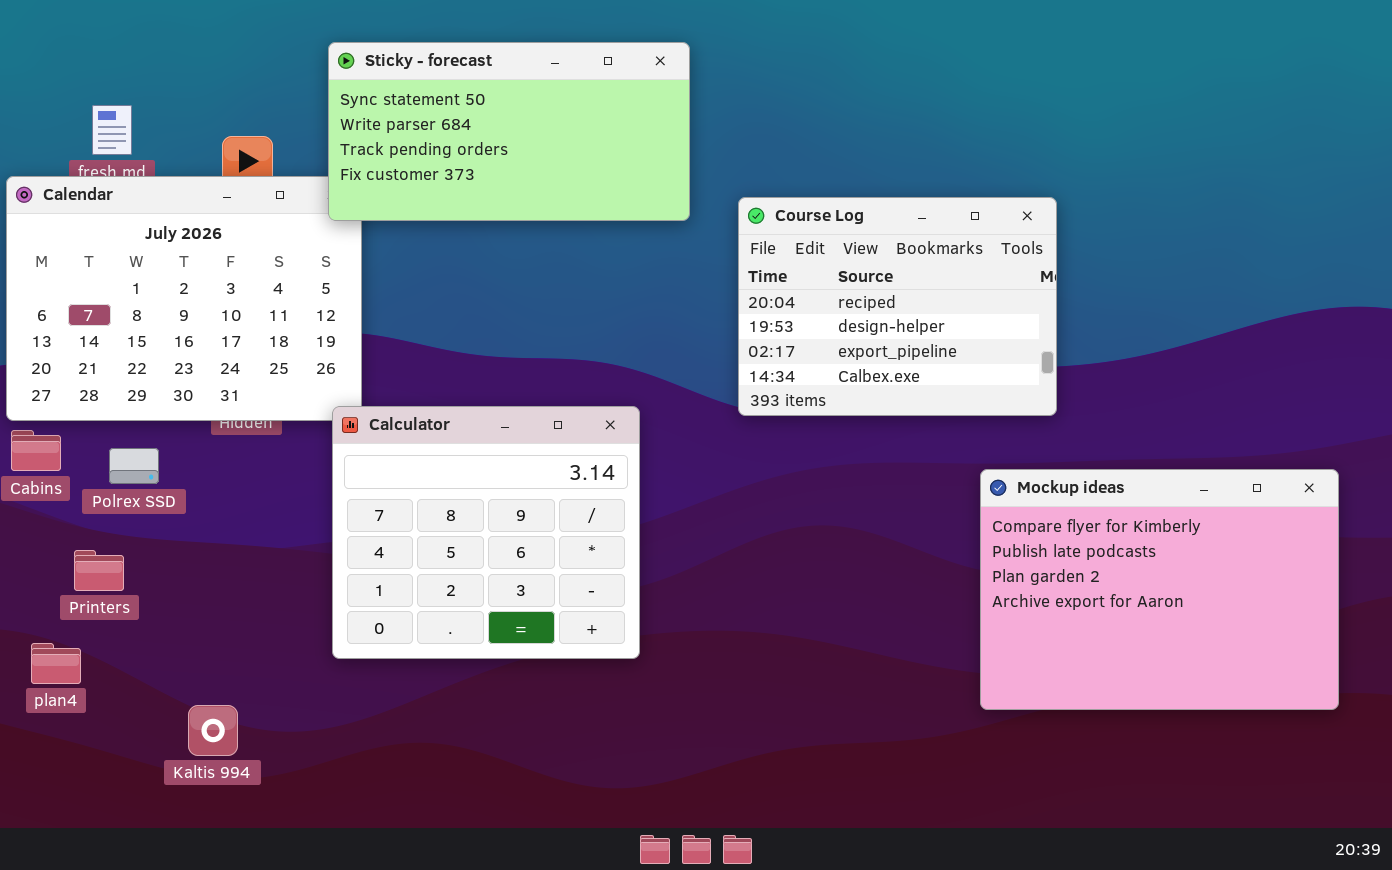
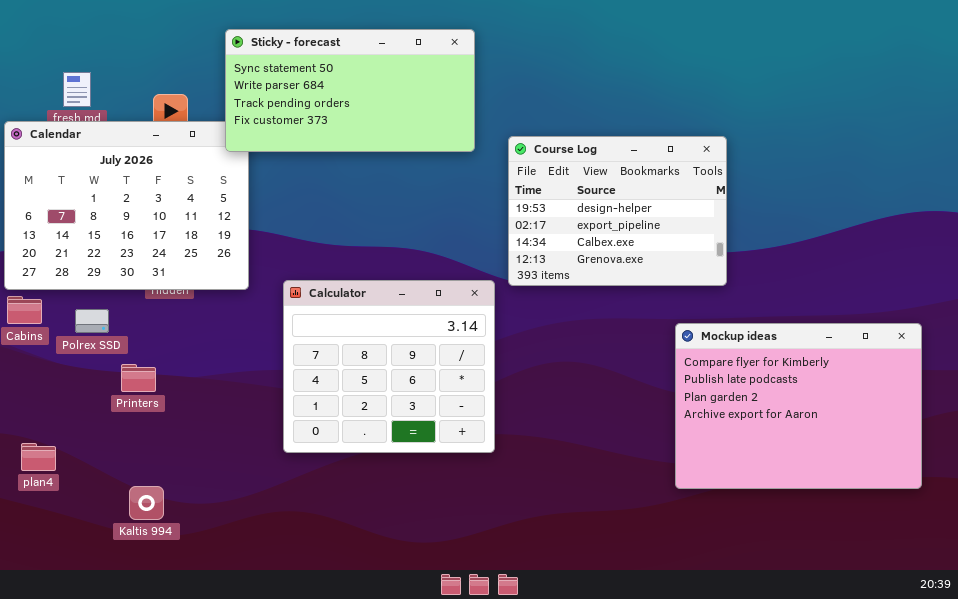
Course Log: [738,197,1057,416] -> [508,136,727,286], scrolled down 1 row
Calculator: [332,406,640,659] -> [283,280,495,453], moved
Printers: [74,550,124,591] -> [121,364,156,392], moved

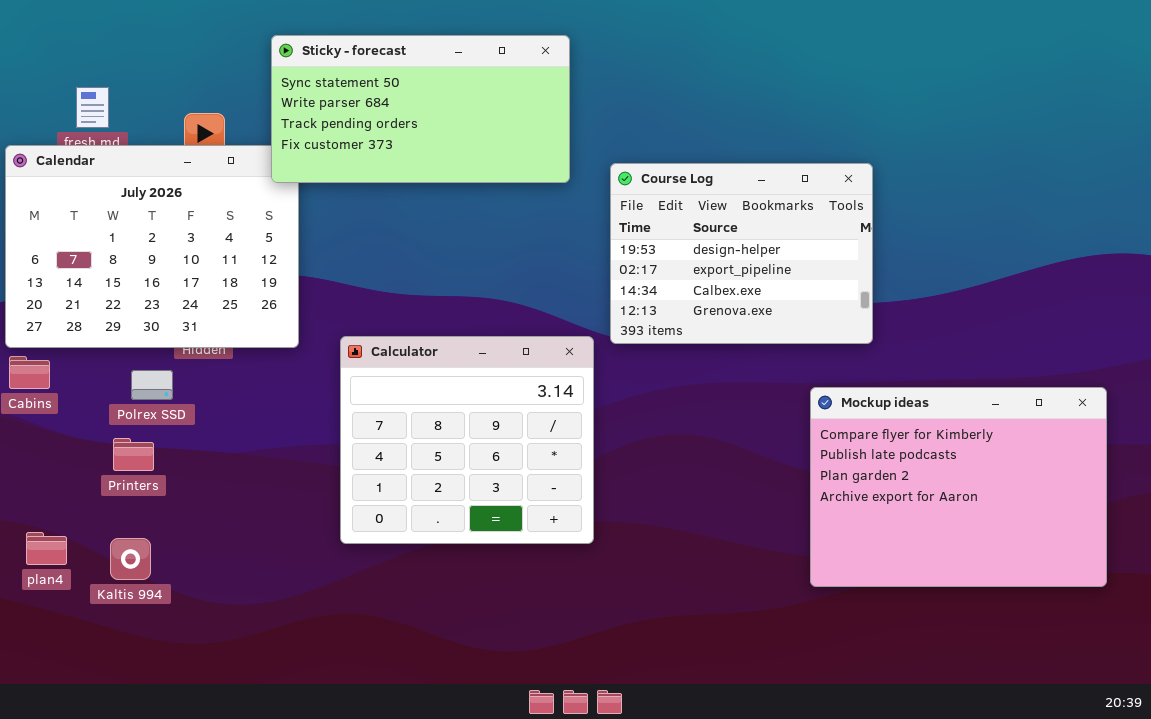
Polrex SSD: [75,309,109,333] -> [131,370,173,400], moved
Printers: [121,364,156,392] -> [113,438,154,471], moved
Kaltis 994: [129,486,164,520] -> [110,538,151,580], moved

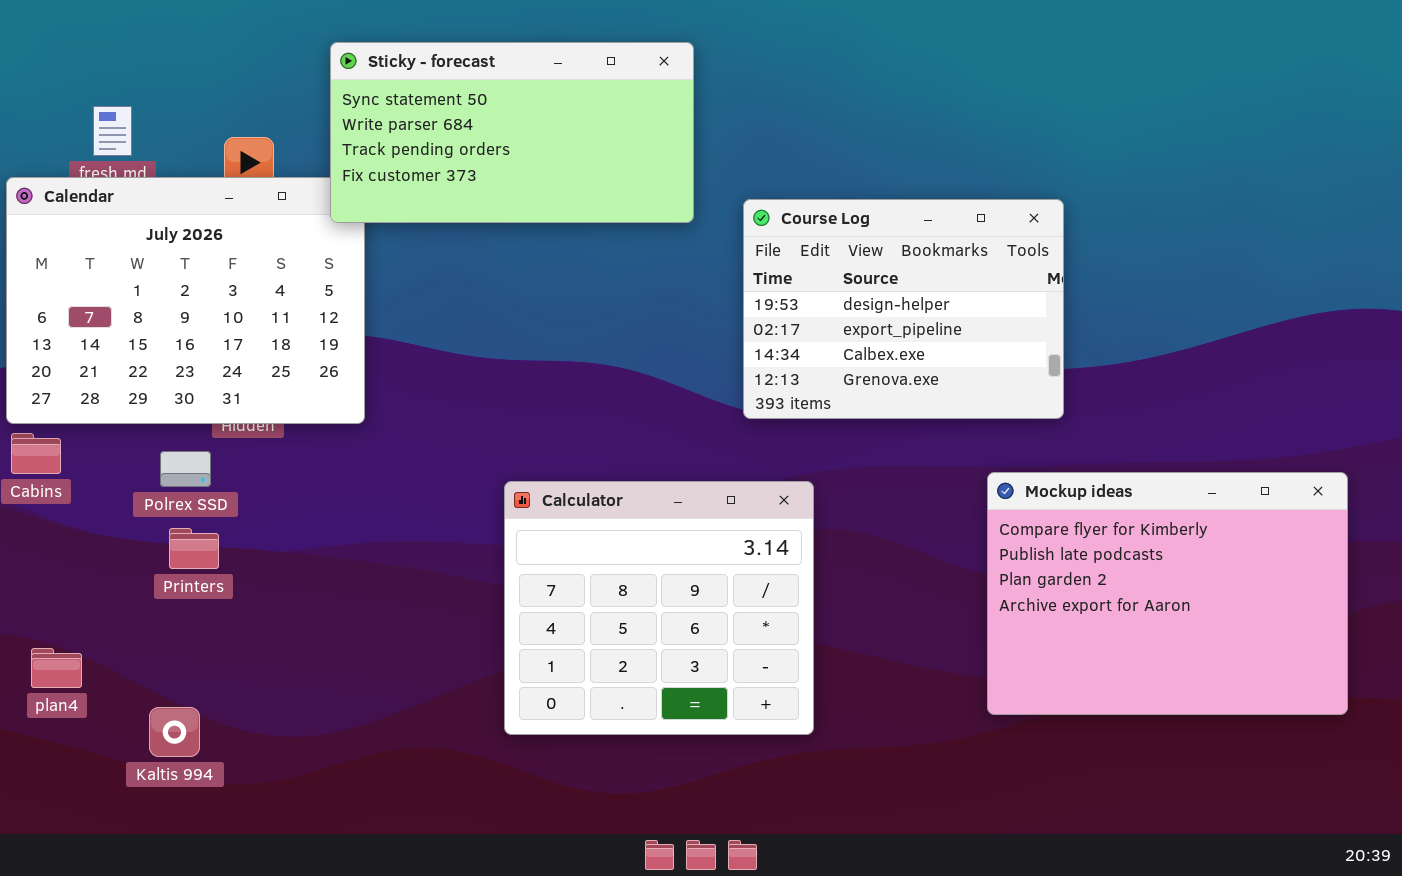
Calculator: [340,336,594,544] -> [504,481,814,735], moved
Printers: [113,438,154,471] -> [169,528,219,569], moved
Kaltis 994: [110,538,151,580] -> [149,707,200,757], moved

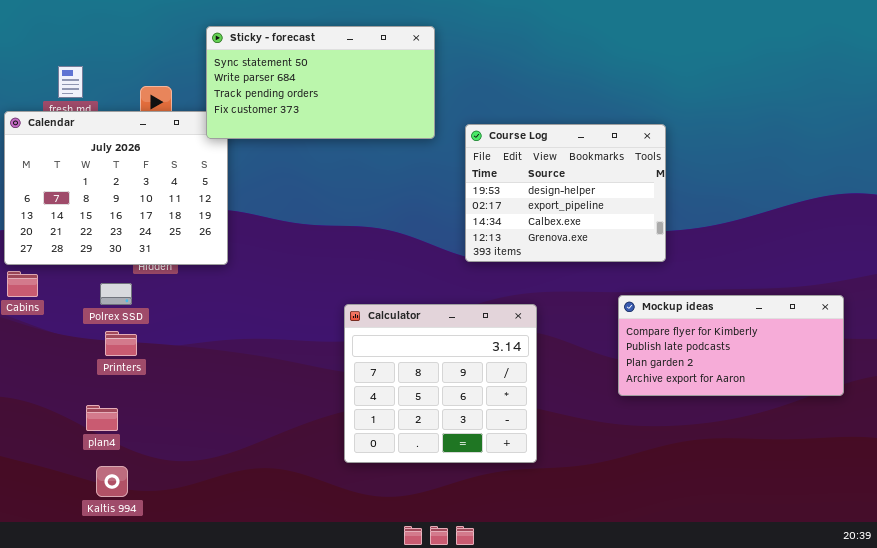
Mockup ideas: [987,472,1348,715] -> [618,295,844,396], resized
Calculator: [504,481,814,735] -> [344,304,537,463], moved
plan4: [31,648,82,688] -> [86,405,118,431], moved
Kaltis 994: [149,707,200,757] -> [96,466,128,497], moved

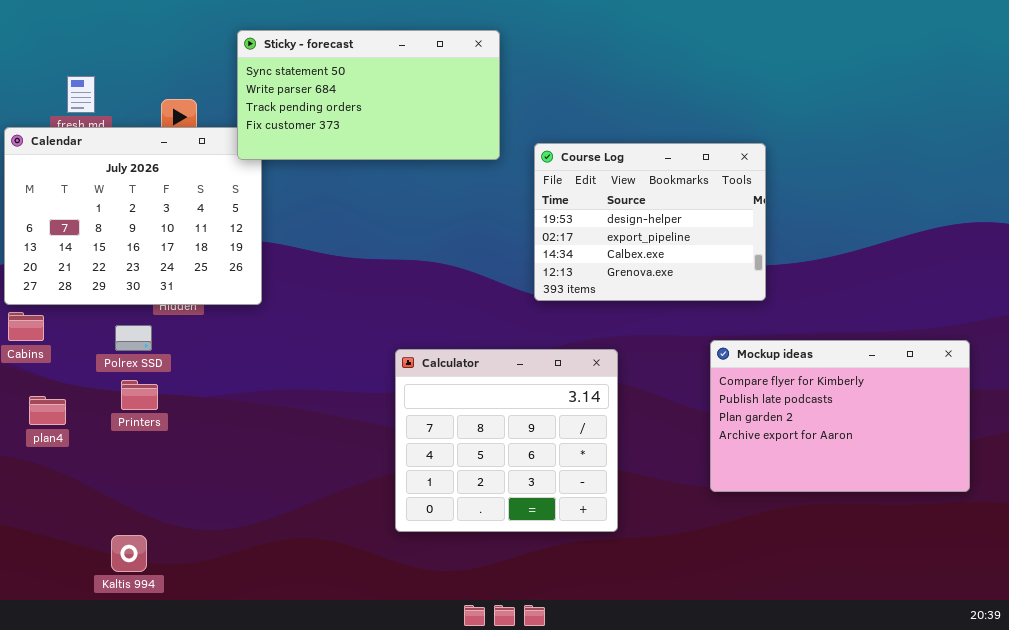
Mockup ideas: [618,295,844,396] -> [710,340,970,492], resized
plan4: [86,405,118,431] -> [29,396,66,425], moved

